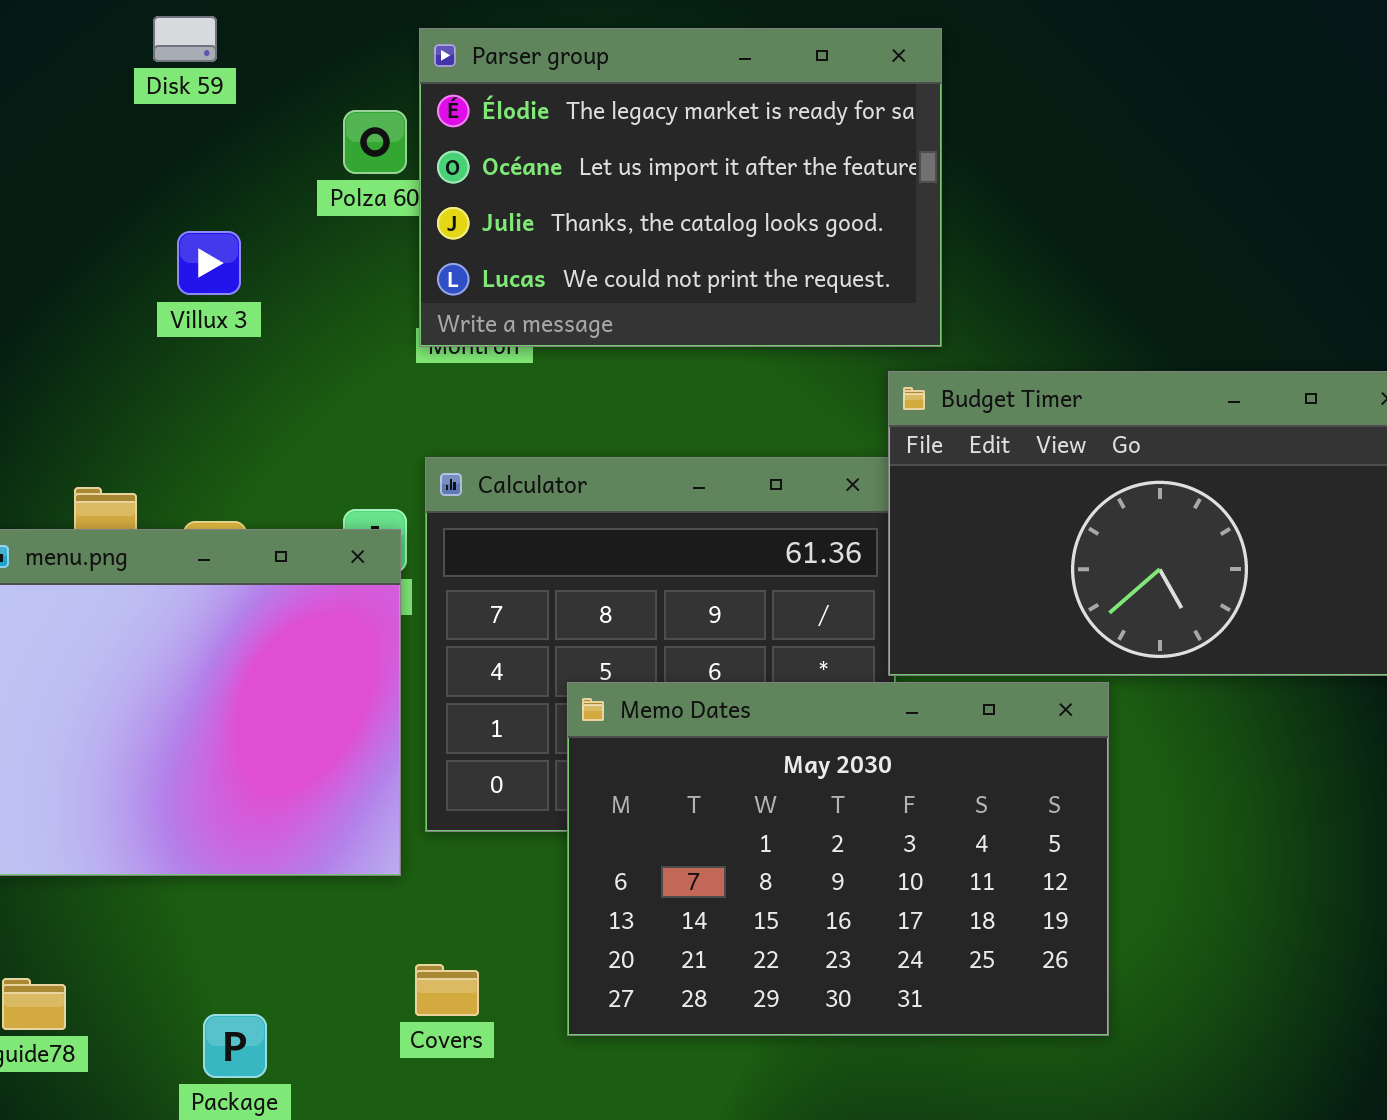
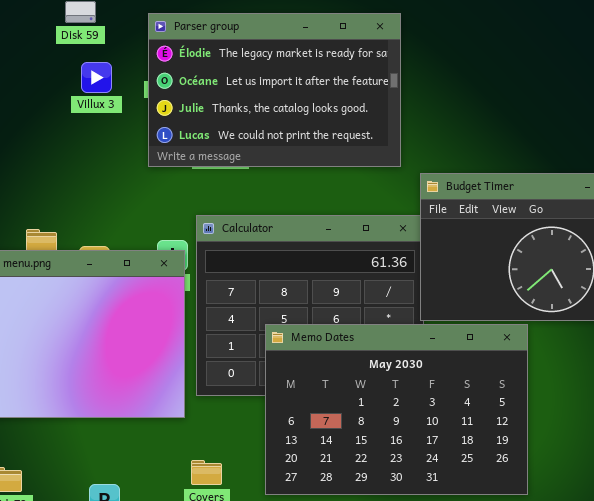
Parser group: [419,28,942,347] -> [148,13,401,167], moved
Villux 3: [177,231,241,295] -> [81,62,112,93], moved

